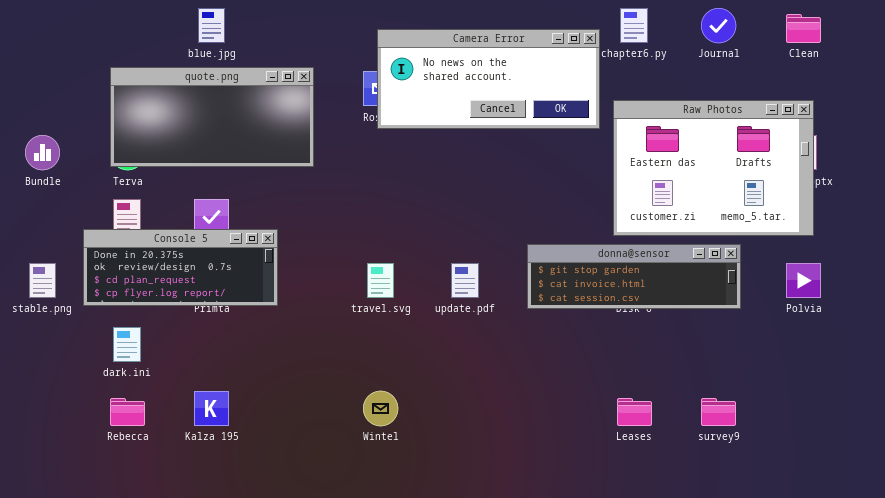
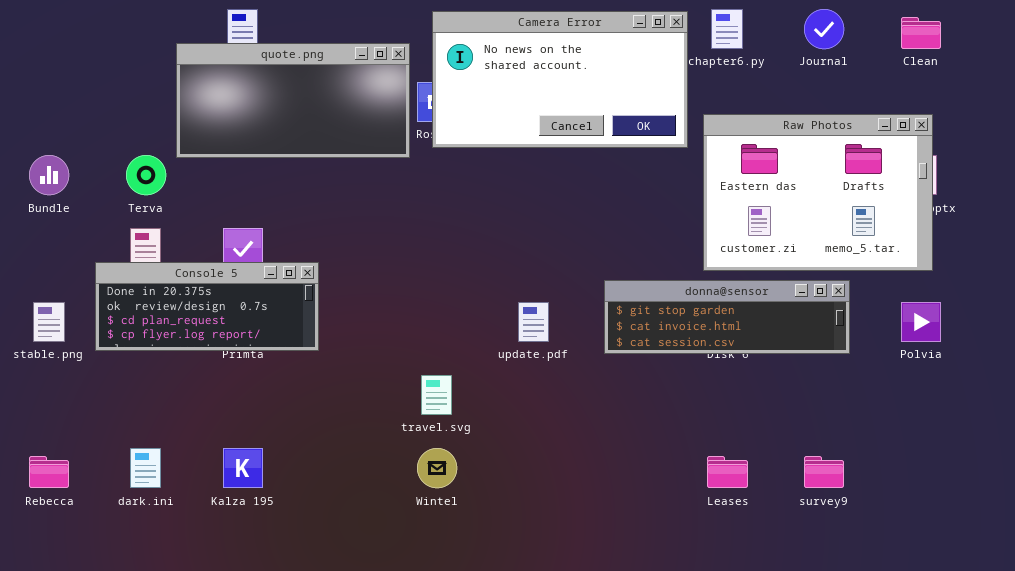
Camera Error: [377,29,600,129] -> [432,11,688,148], resized
quote.png: [110,67,314,167] -> [176,43,410,158], moved
travel.svg: [367,263,394,298] -> [421,375,452,415], moved
dark.ini: [113,327,141,362] -> [130,448,161,488], moved
Rebecca: [110,398,145,426] -> [29,456,69,488], moved

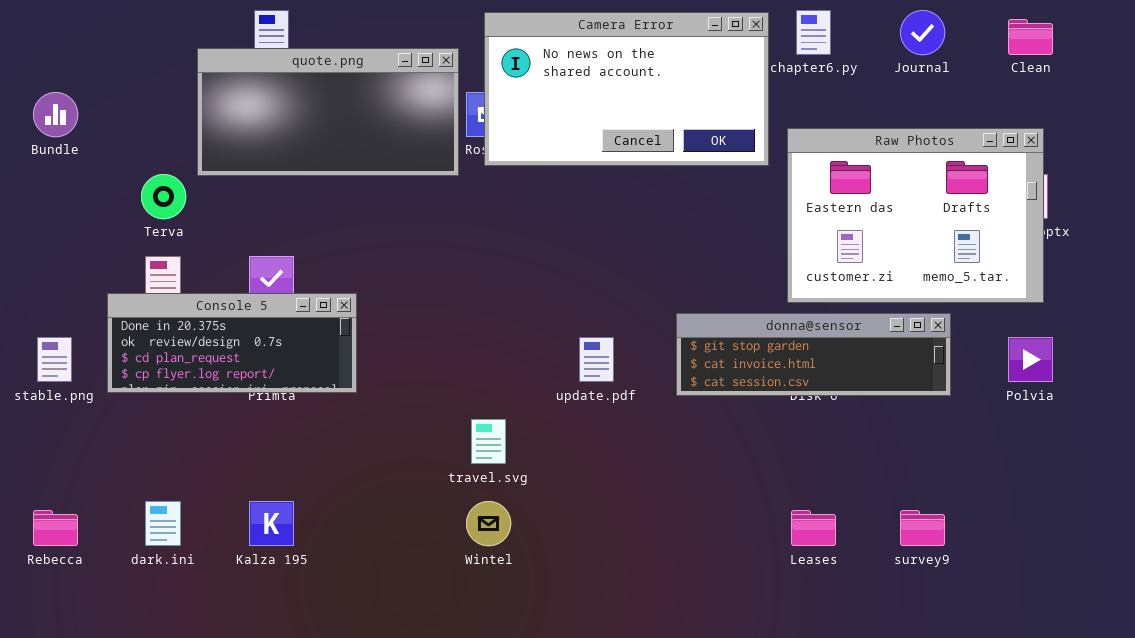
Bundle: [29,155,69,195] -> [33,92,78,137], moved

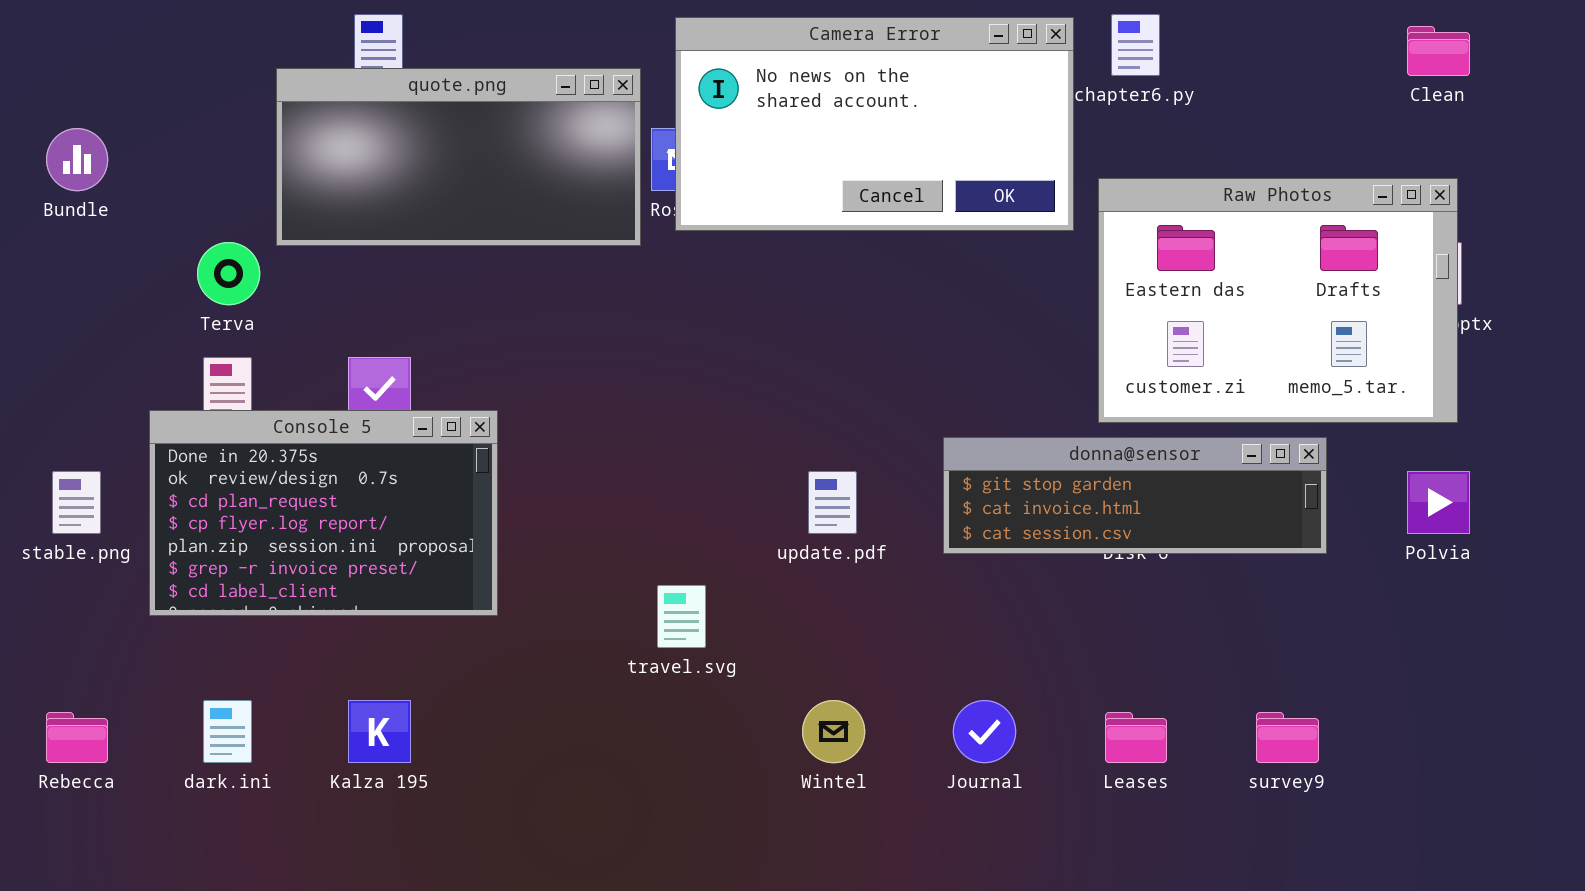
Journal: [900,10,945,55] -> [953,700,1016,763], moved
Console 5: [107,293,357,393] -> [149,410,498,616], resized
Wintel: [466,501,511,546] -> [802,700,865,763], moved

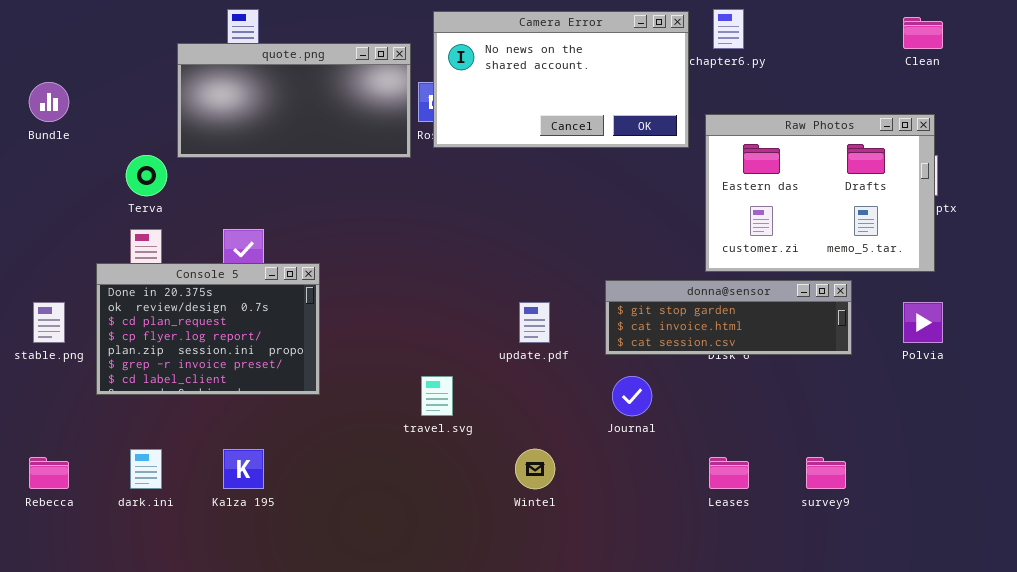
Journal: [953,700,1016,763] -> [612,376,652,416], moved

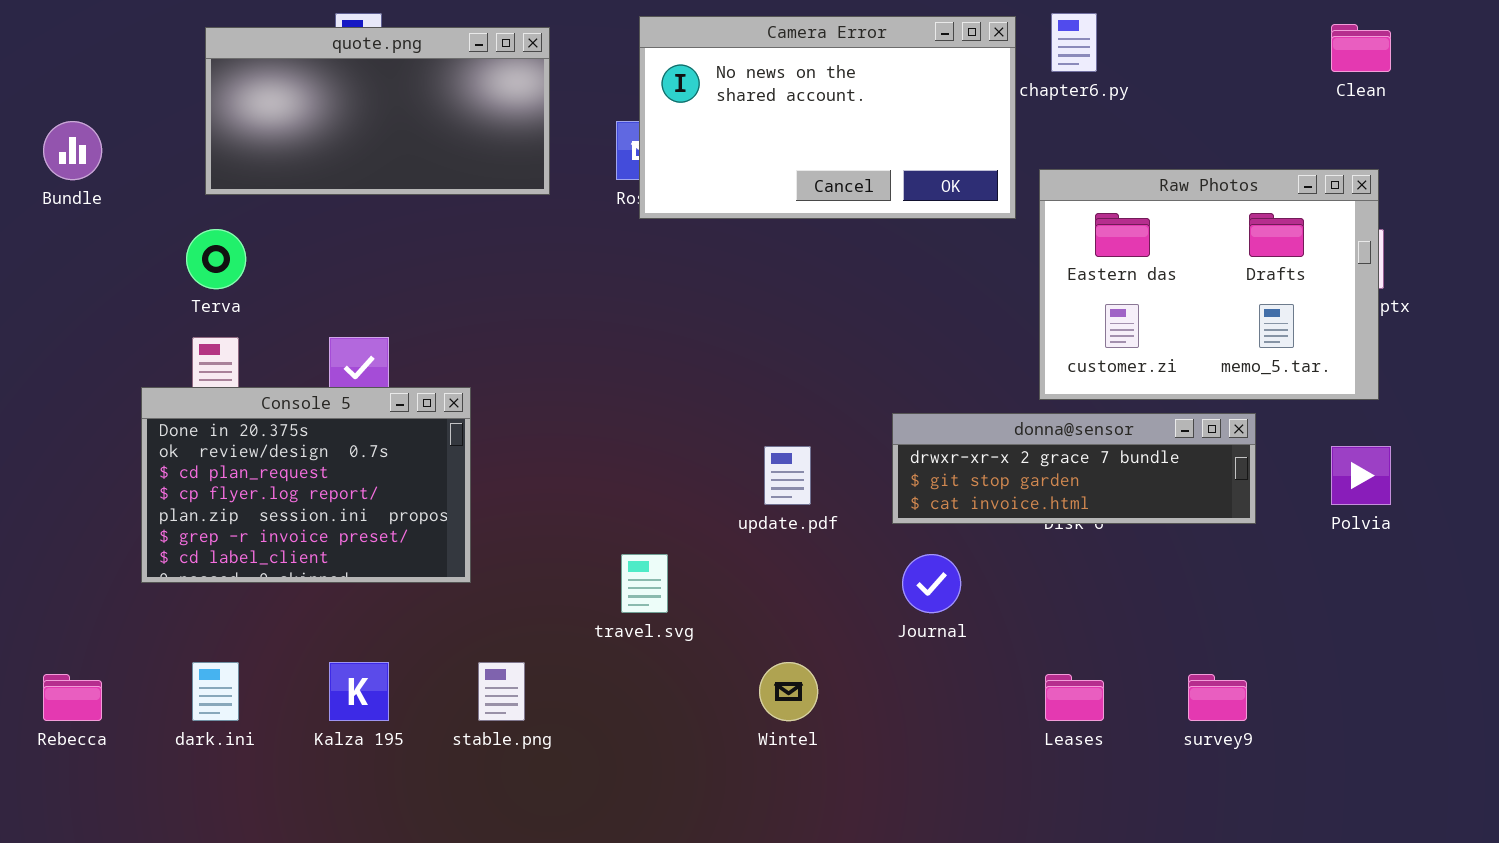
quote.png: [177,43,411,158] -> [205,27,550,195], moved
donna@sensor: [605,280,852,355] -> [892,413,1256,524], scrolled up 1 row
stable.png: [33,302,65,343] -> [478,662,525,721], moved

